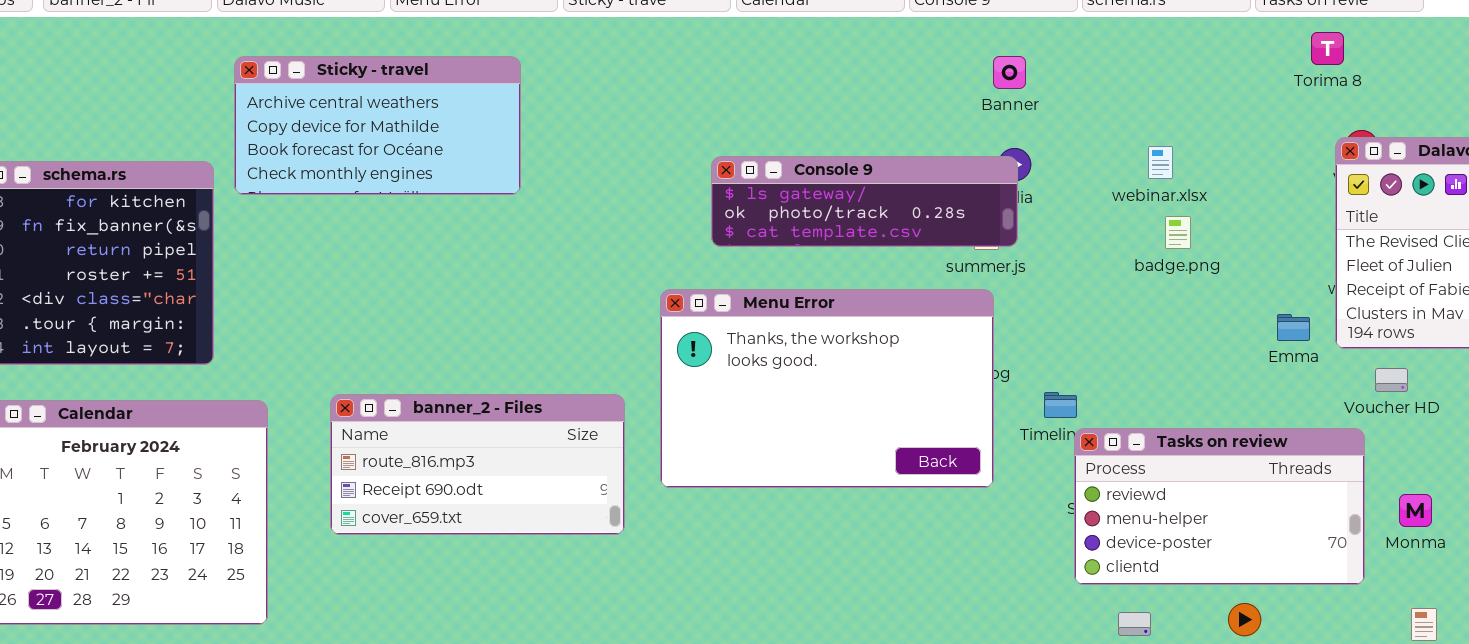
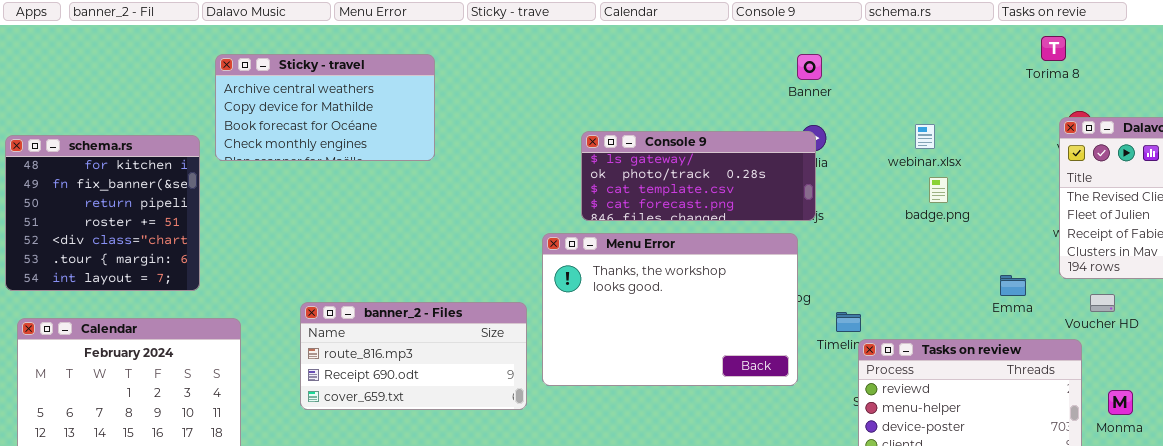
Console 9: [711,156,1018,247] -> [581,131,816,221], resized
Emma: [1277,314,1310,341] -> [1000,275,1026,296], moved
banner_2 - Files: [330,394,625,535] -> [300,302,527,410], moved

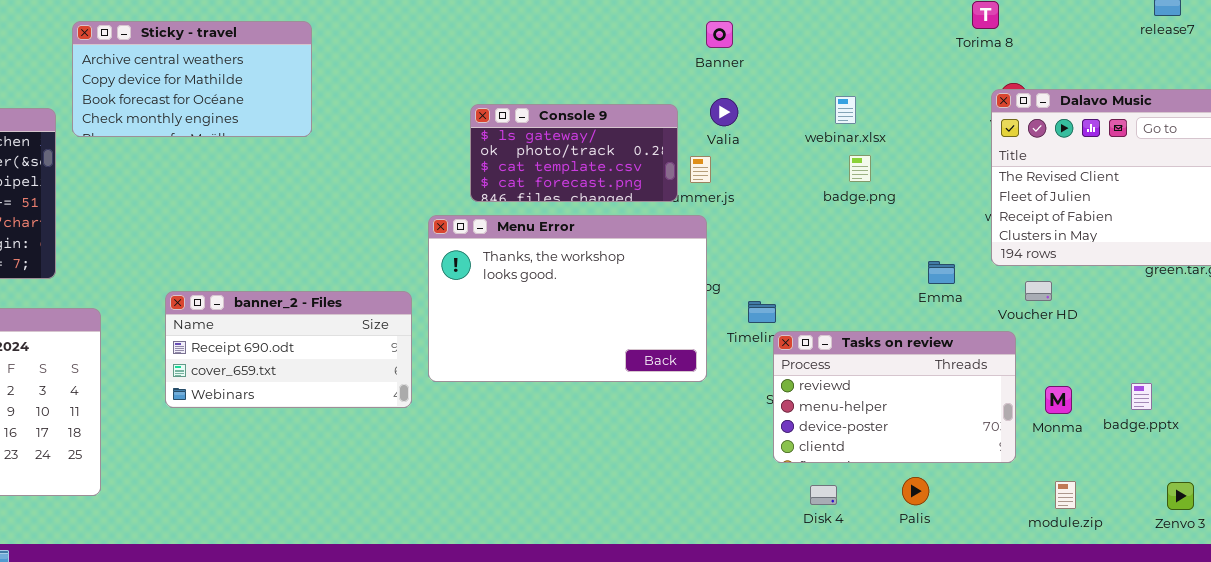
Console 9: [581,131,816,221] -> [470,104,678,202], resized
banner_2 - Files: [300,302,527,410] -> [165,291,412,408], scrolled down 1 row

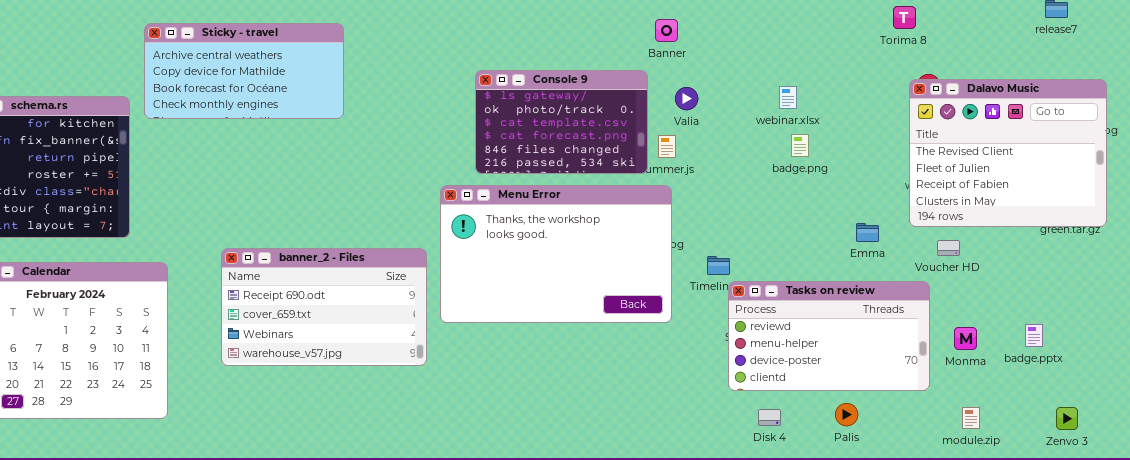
Banner: [706,21,733,48] -> [655,19,678,42], moved
Console 9: [470,104,678,202] -> [475,70,648,174], resized
banner_2 - Files: [165,291,412,408] -> [221,248,427,366], resized

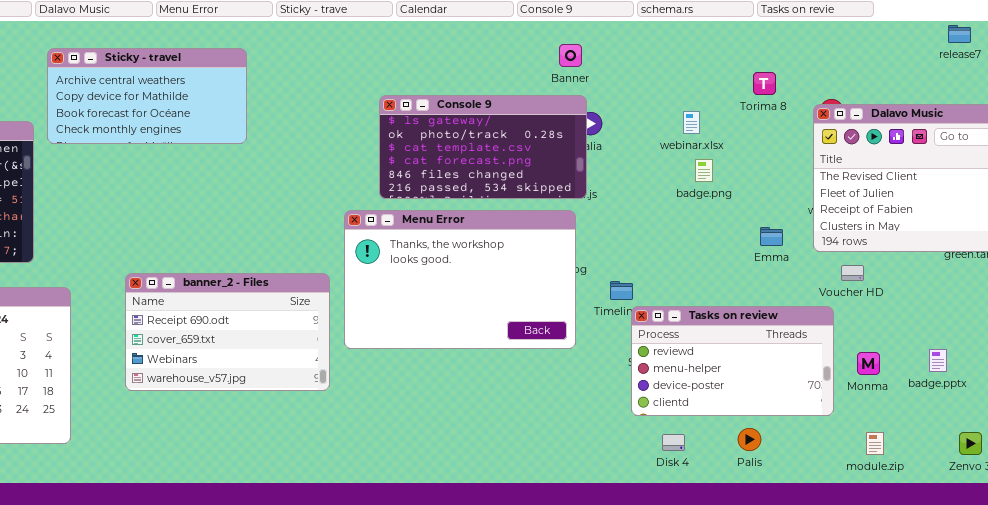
Torima 8: [893,6,916,29] -> [753,72,776,95], moved
Console 9: [475,70,648,174] -> [379,95,587,199], resized
Emma: [856,223,879,242] -> [760,227,783,246], moved

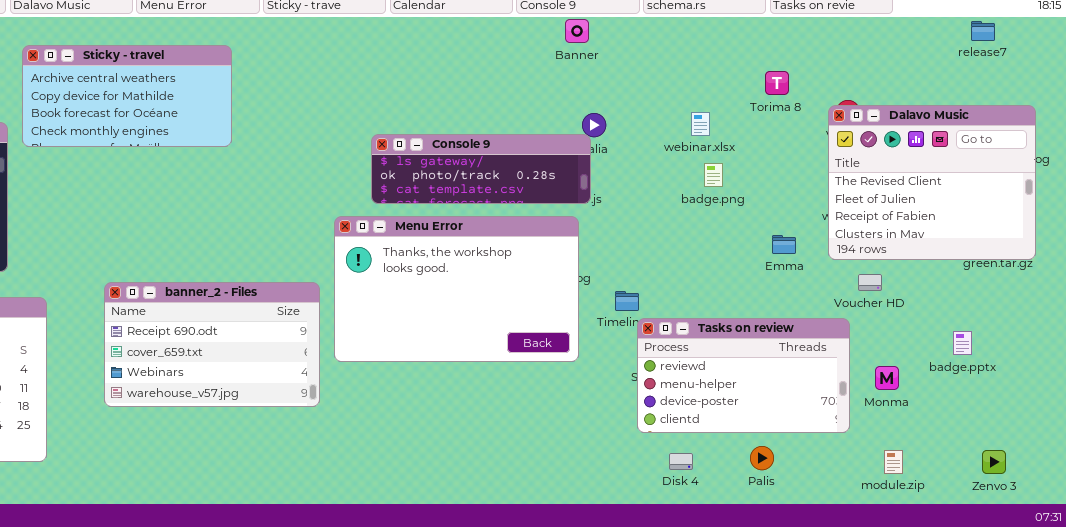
Banner: [559,44,582,67] -> [565,19,589,43], moved
Console 9: [379,95,587,199] -> [371,134,591,204], resized
badge.pptx: [929,349,947,372] -> [953,331,972,355], moved

